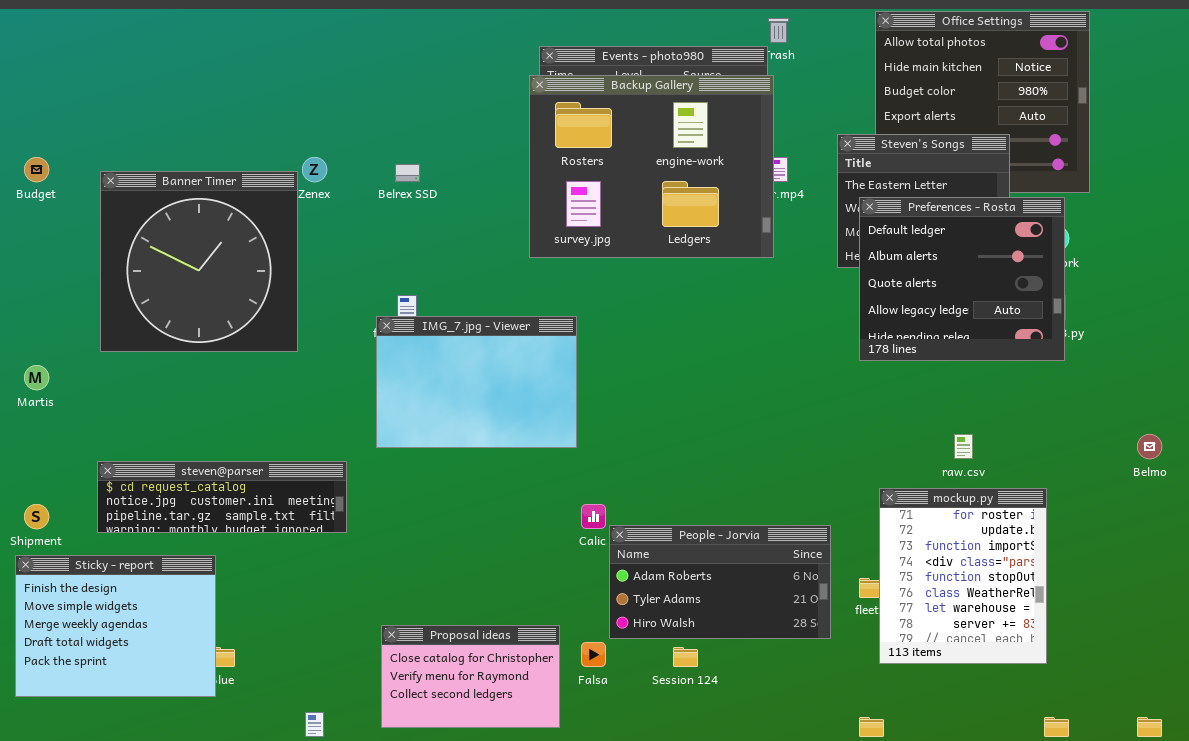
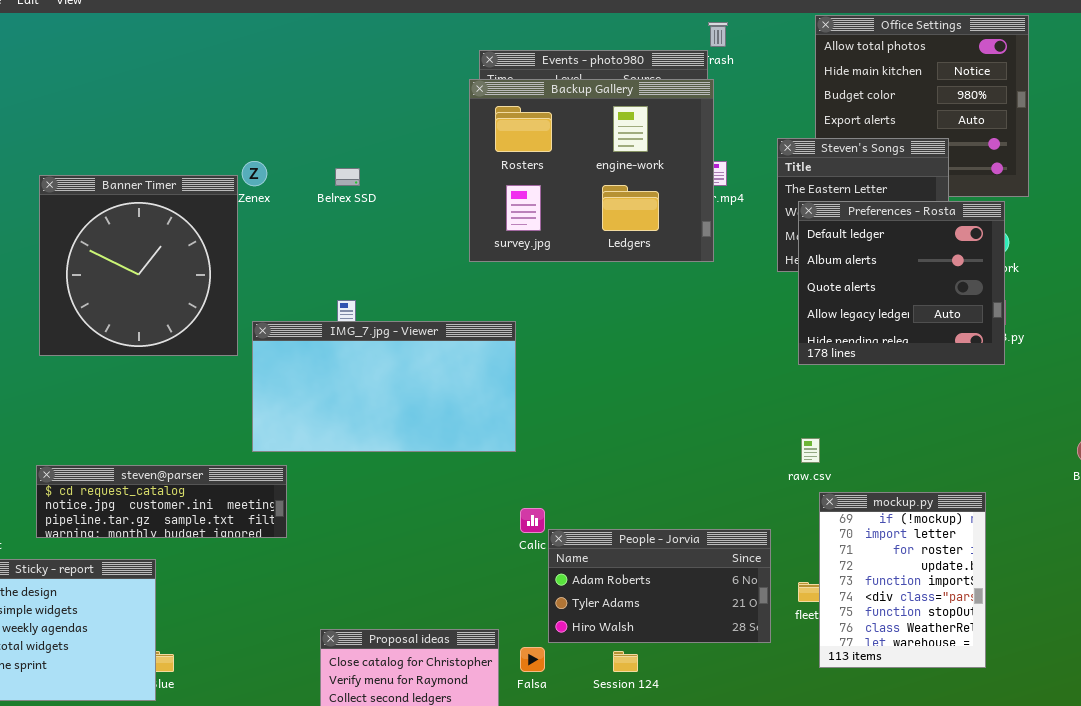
IMG_7.jpg - Viewer: [376,316,577,448] -> [252,321,516,452], resized
raw.csv: [954,434,973,459] -> [801,438,820,463], moved
mockup.py: [879,488,1047,664] -> [819,492,986,668], scrolled up 2 rows

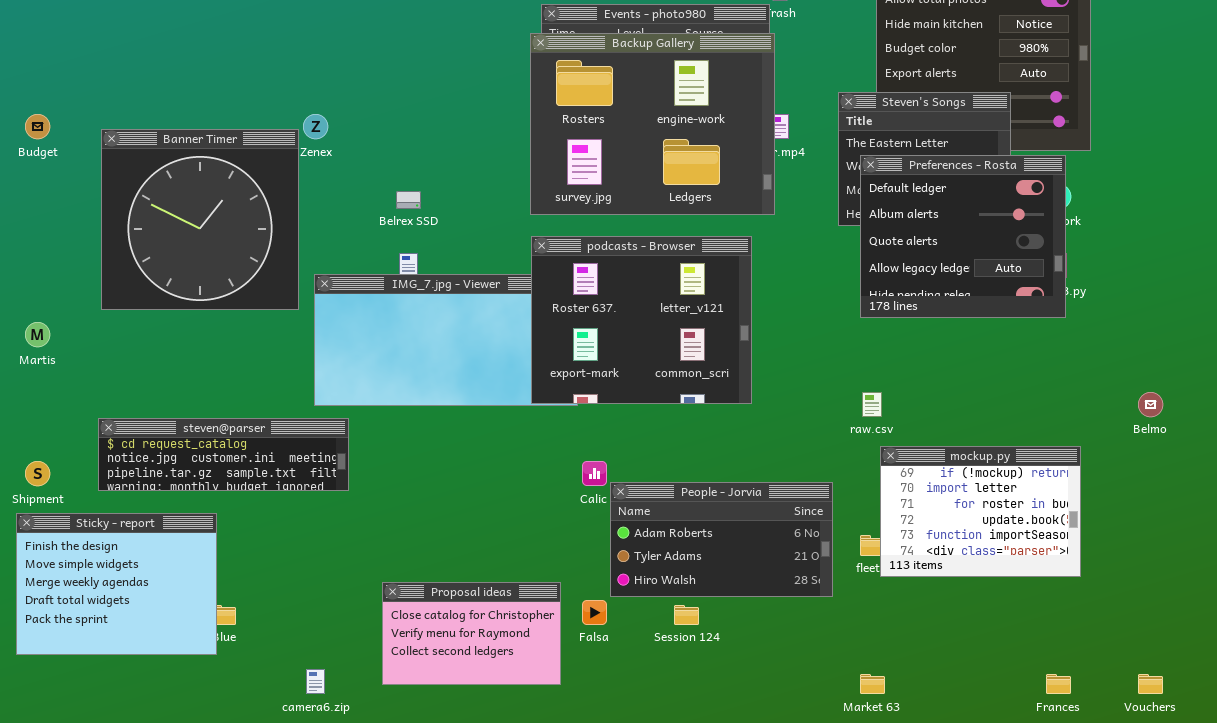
Belrex SSD: [335,168,360,186] -> [396,191,421,209], moved
podcasts - Browser: none -> [531,236,752,404], opened
mockup.py: [819,492,986,668] -> [880,446,1081,577], resized

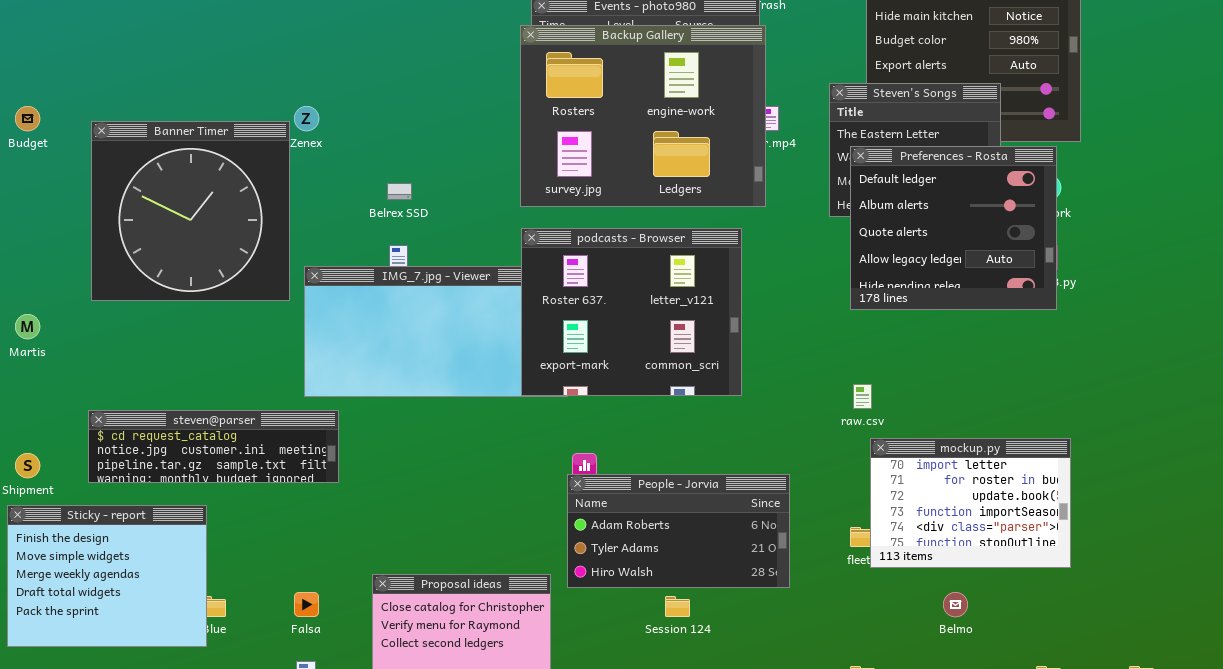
Belmo: [1138,392,1163,417] -> [943,592,968,617], moved
mockup.py: [880,446,1081,577] -> [870,438,1071,568], scrolled down 1 row
People - Jorvia: [610,482,833,597] -> [567,474,790,588], moved
Falsa: [582,600,607,625] -> [294,592,319,617], moved

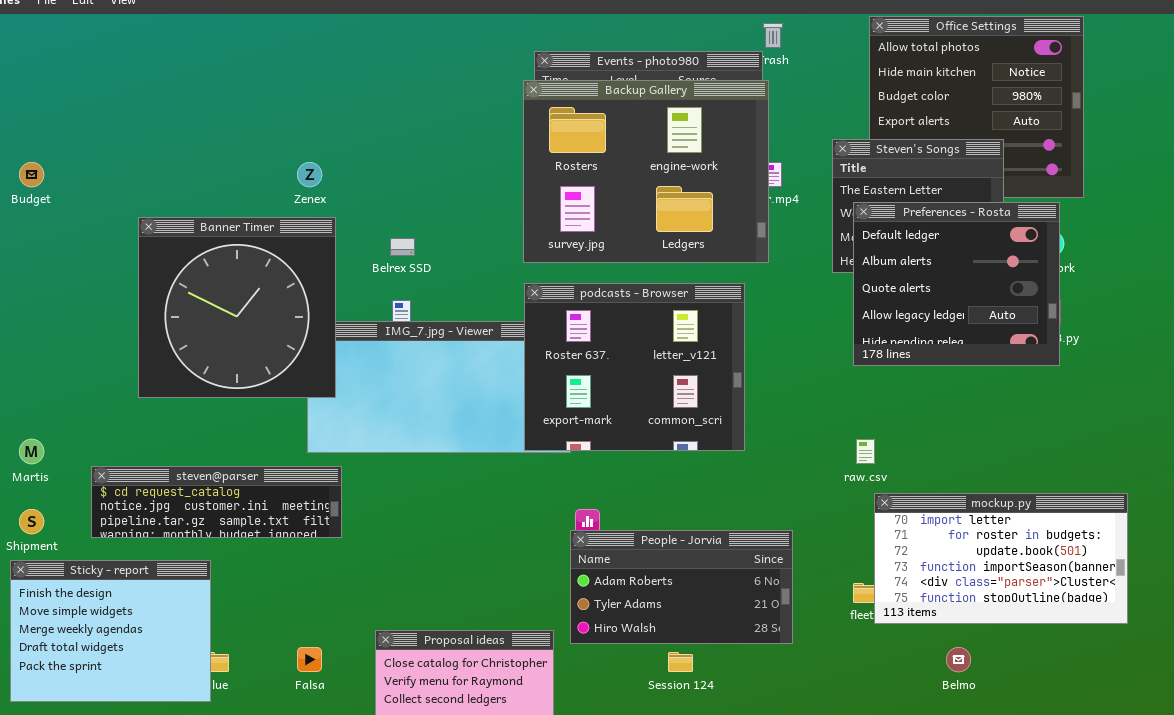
Banner Timer: [91,121,290,301] -> [138,217,336,398], moved
Martis: [15,314,40,339] -> [19,439,44,464], moved
mockup.py: [870,438,1071,568] -> [874,493,1128,624], resized

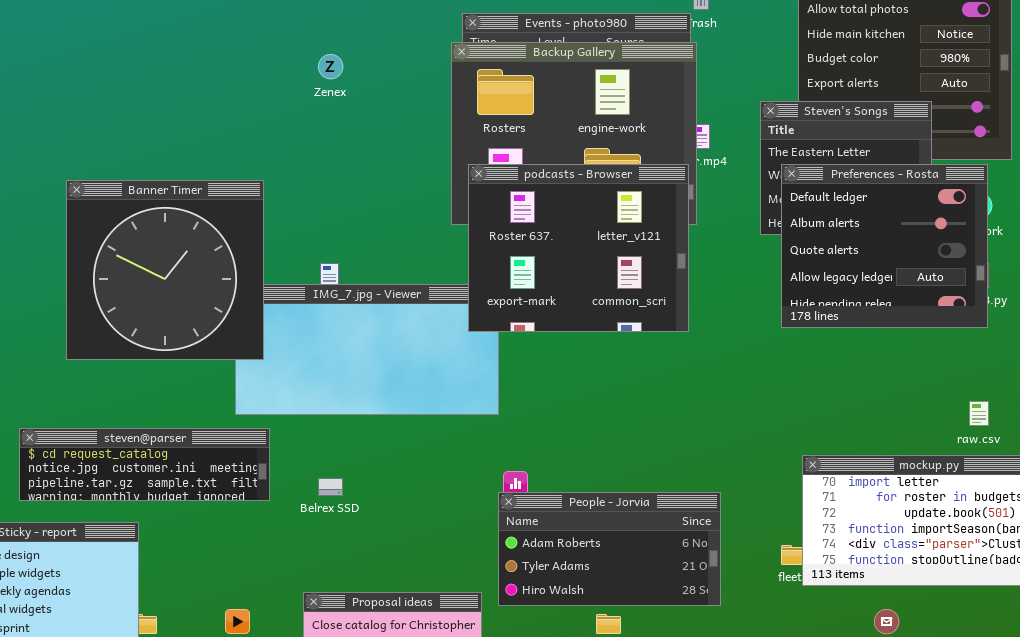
Zenex: [297,162,322,187] -> [318,54,343,79], moved
Belrex SSD: [390,238,415,256] -> [318,478,343,496], moved
podcasts - Browser: [524,283,745,451] -> [468,164,689,332], moved
raw.csv: [856,439,875,464] -> [969,401,989,426], moved

